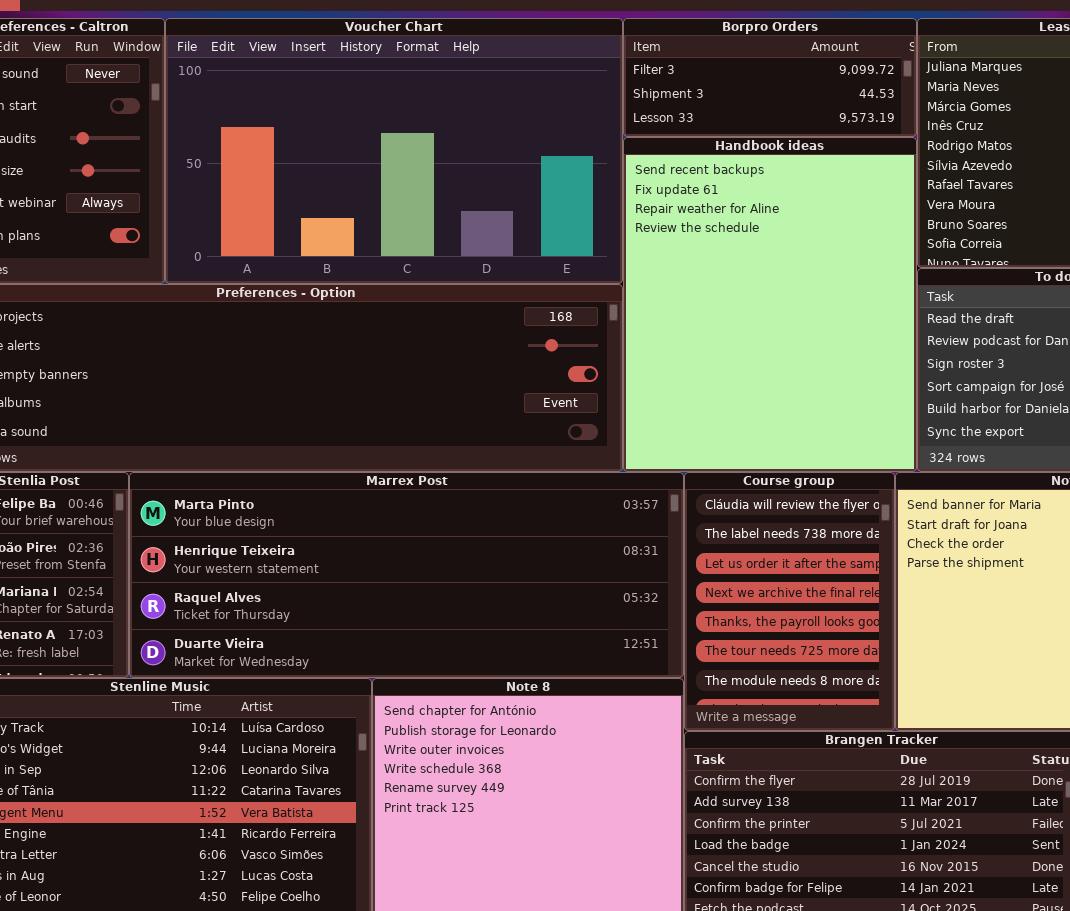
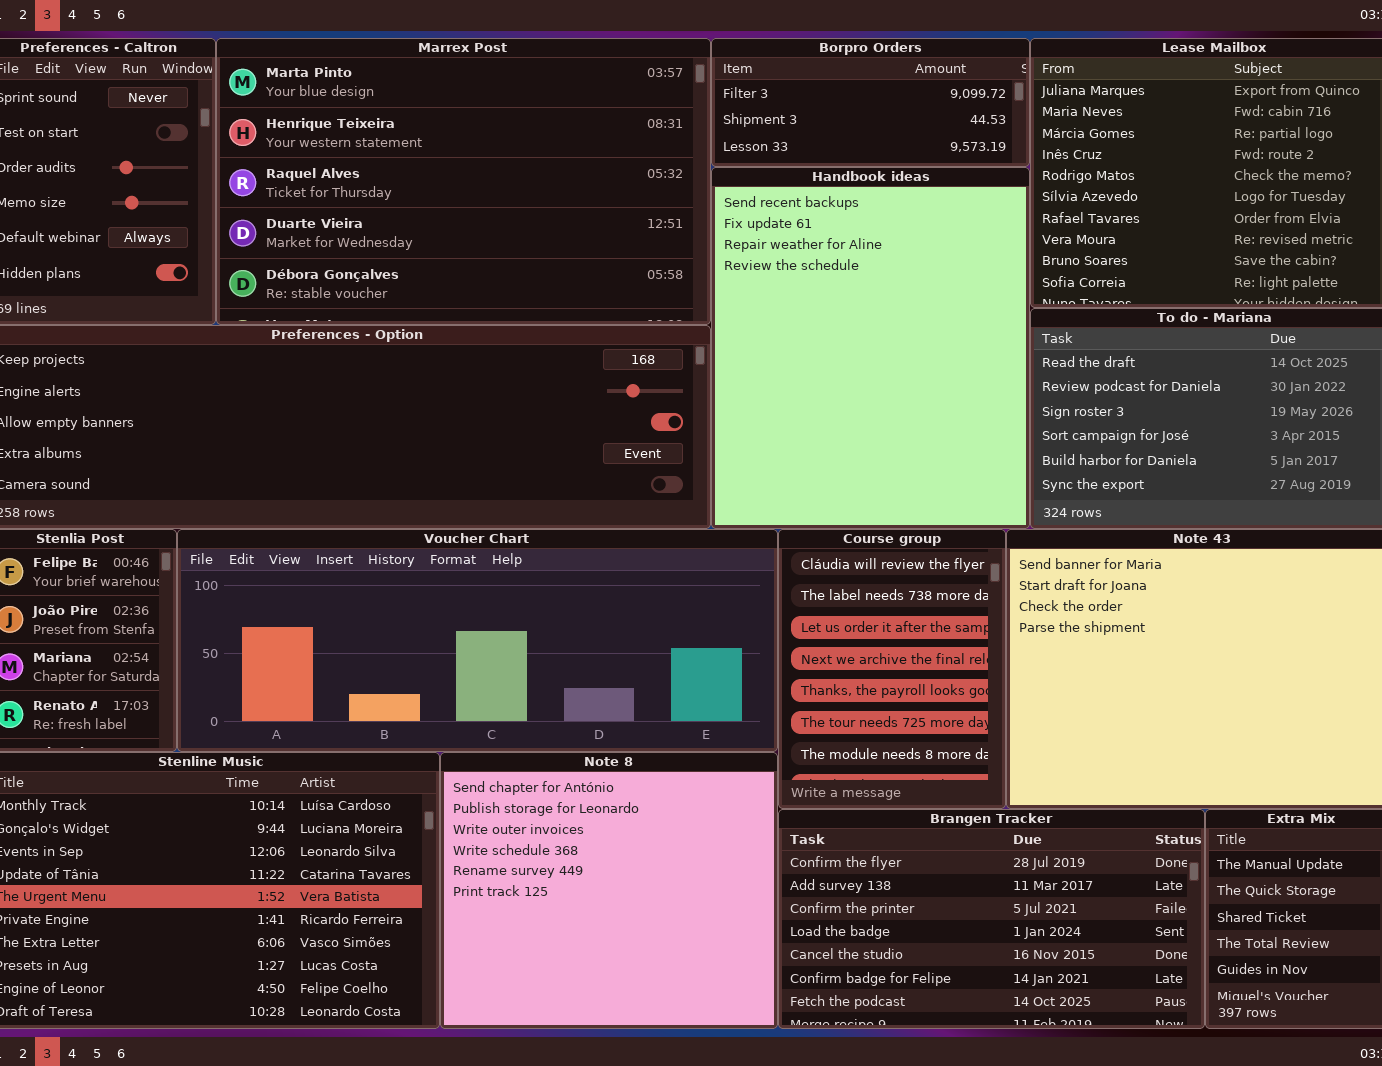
Voucher Chart: [165,18,623,284] -> [177,529,778,752], moved, resized
Marrex Post: [129,472,684,678] -> [216,38,711,325], moved, resized

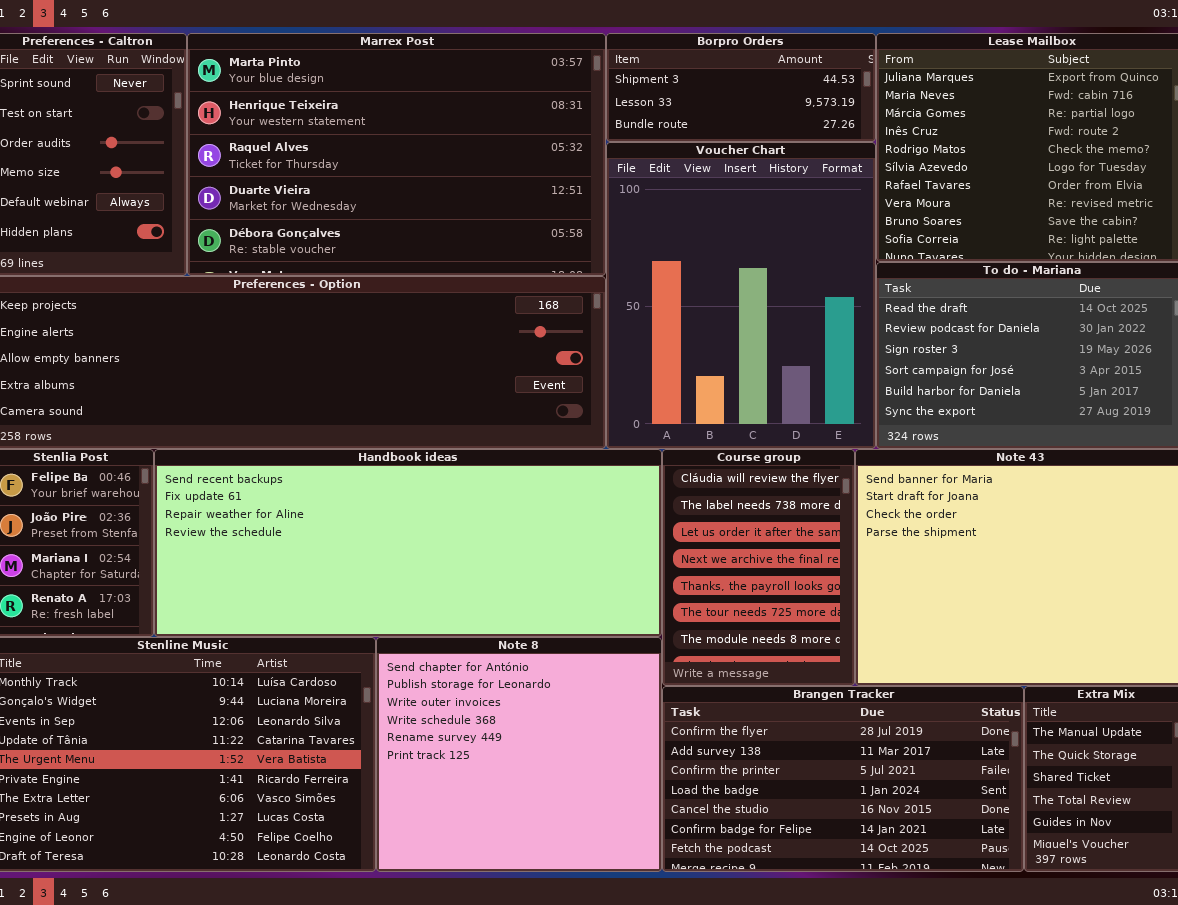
Borpro Orders: [711,38,1030,167] -> [606,33,876,142], scrolled down 1 row
Handbook ideas: [711,167,1030,529] -> [154,449,662,637], moved, resized
Voucher Chart: [177,529,778,752] -> [606,142,876,449], moved, resized

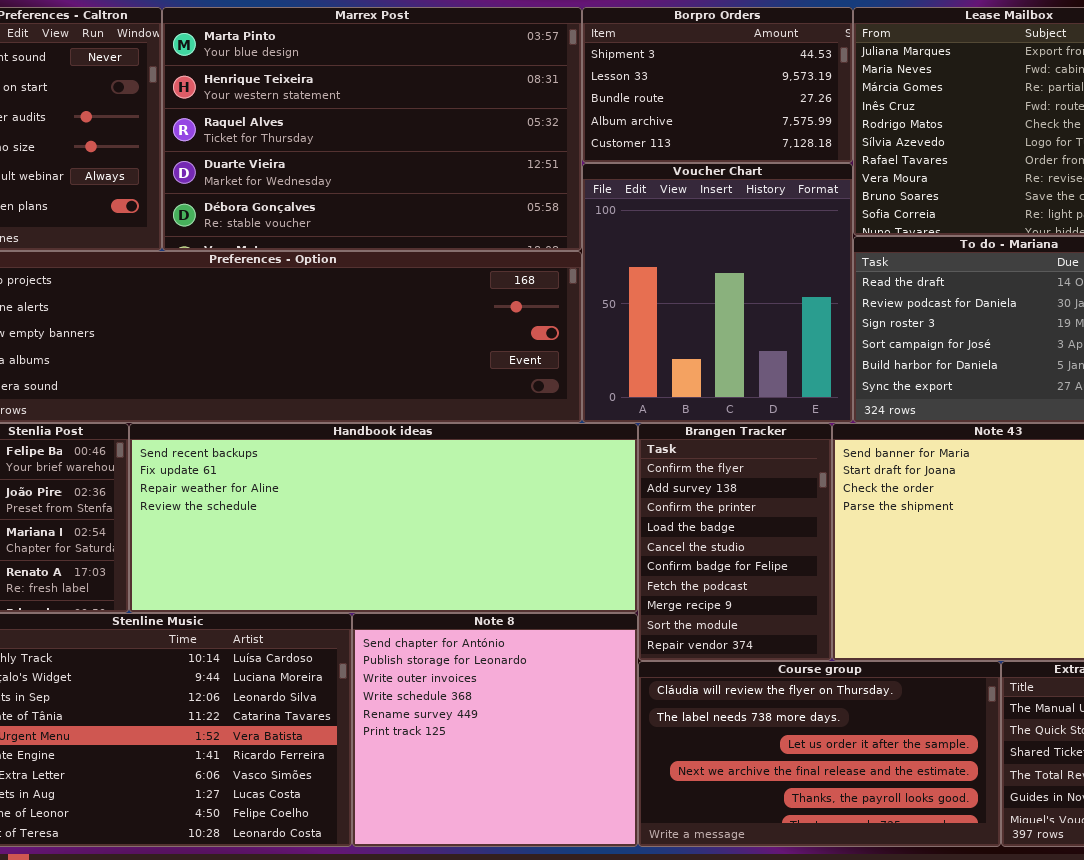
Borpro Orders: [606,33,876,142] -> [582,7,853,163], resized
Voucher Chart: [606,142,876,449] -> [582,163,853,423], resized
Course group: [662,449,855,686] -> [638,661,1001,847], moved, resized
Brangen Tracker: [662,686,1024,872] -> [638,423,832,661], moved, resized

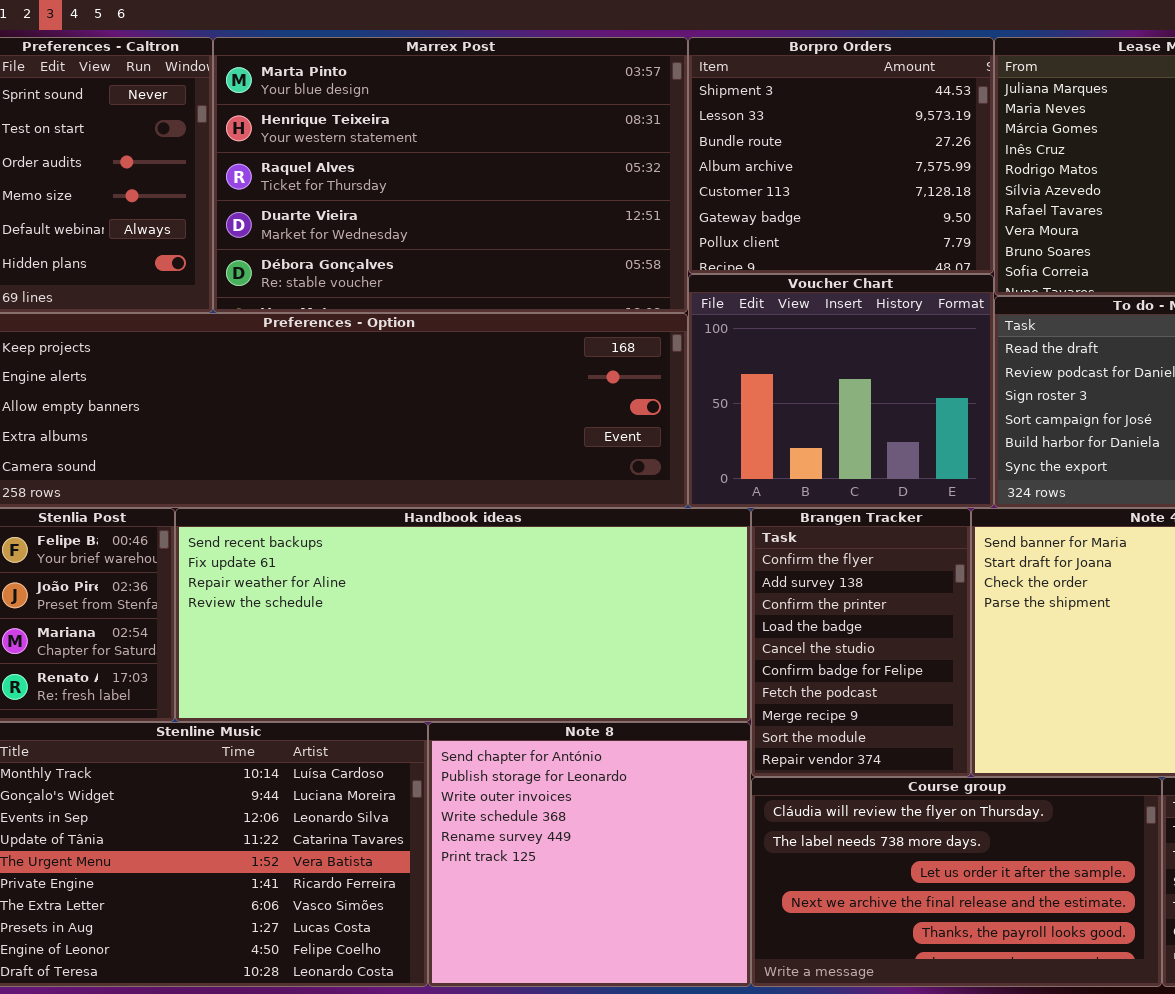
Borpro Orders: [582,7,853,163] -> [688,37,994,274], resized
Voucher Chart: [582,163,853,423] -> [688,274,994,508], resized

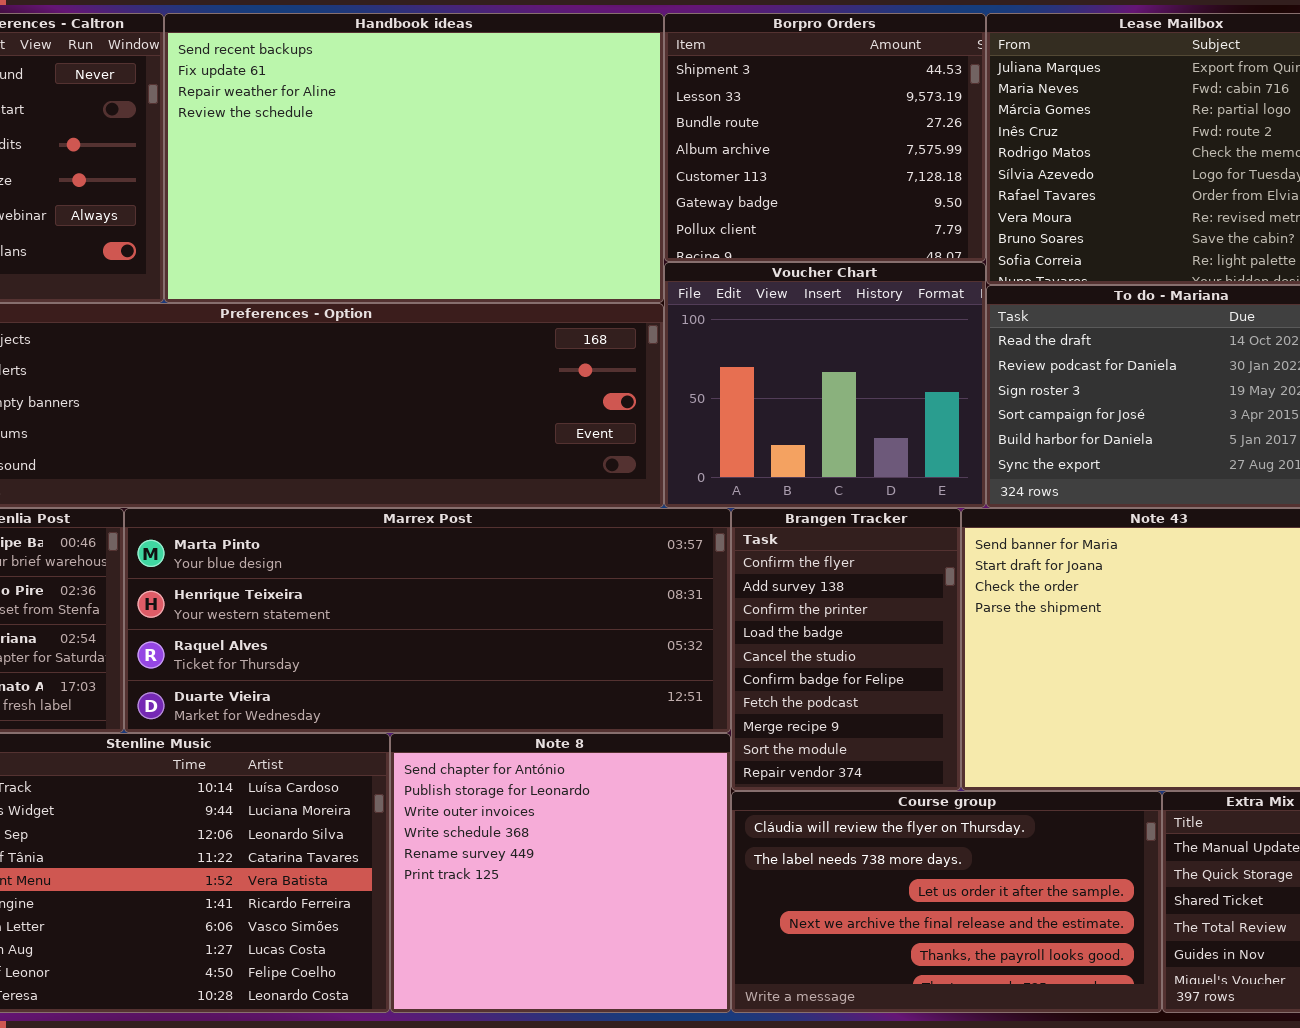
Marrex Post: [213,37,688,313] -> [124,508,731,733], moved, resized
Handbook ideas: [175,508,751,722] -> [164,13,664,303], moved, resized

